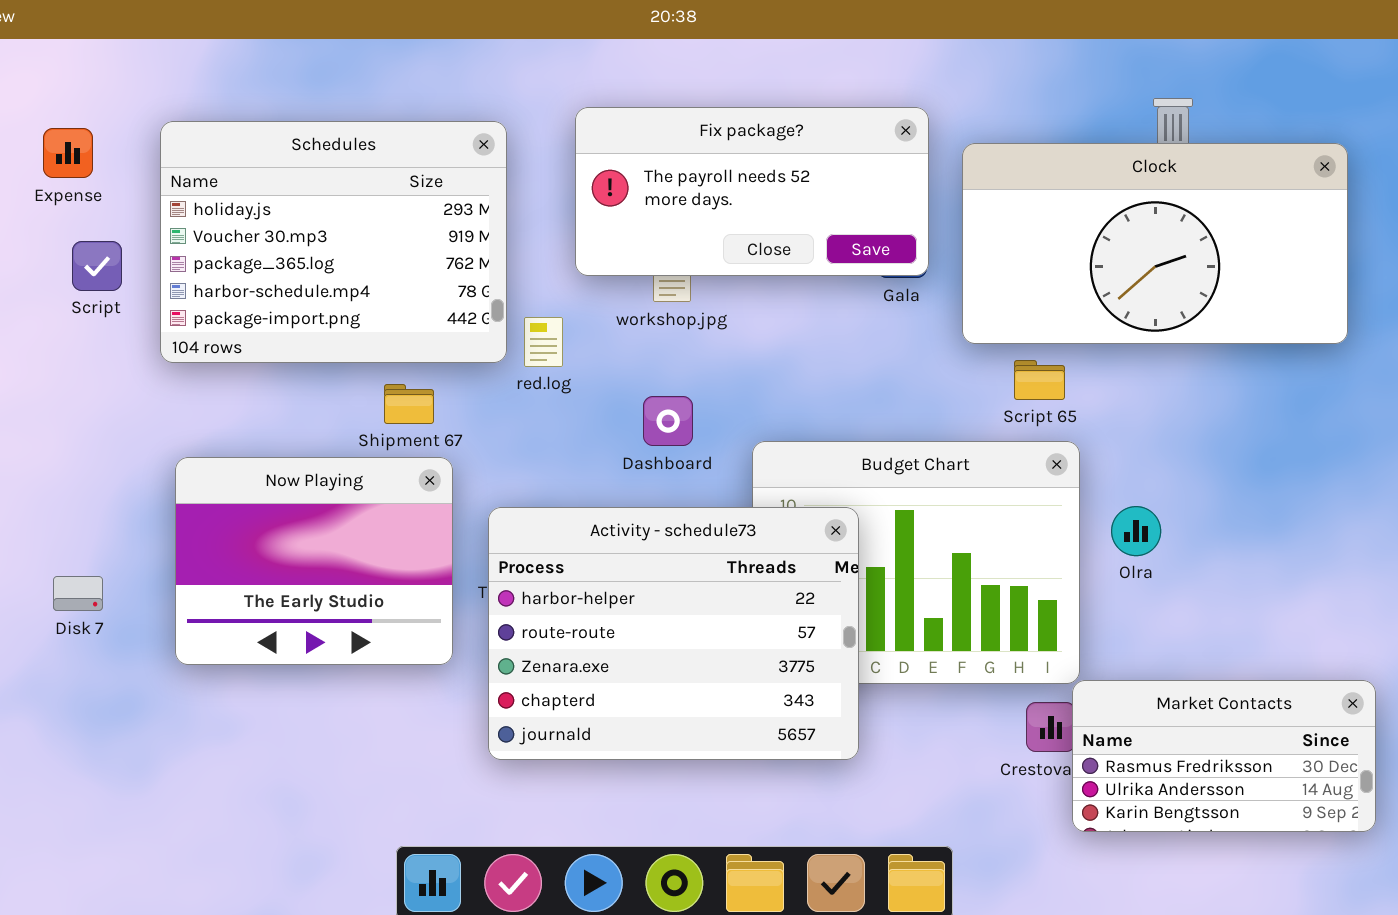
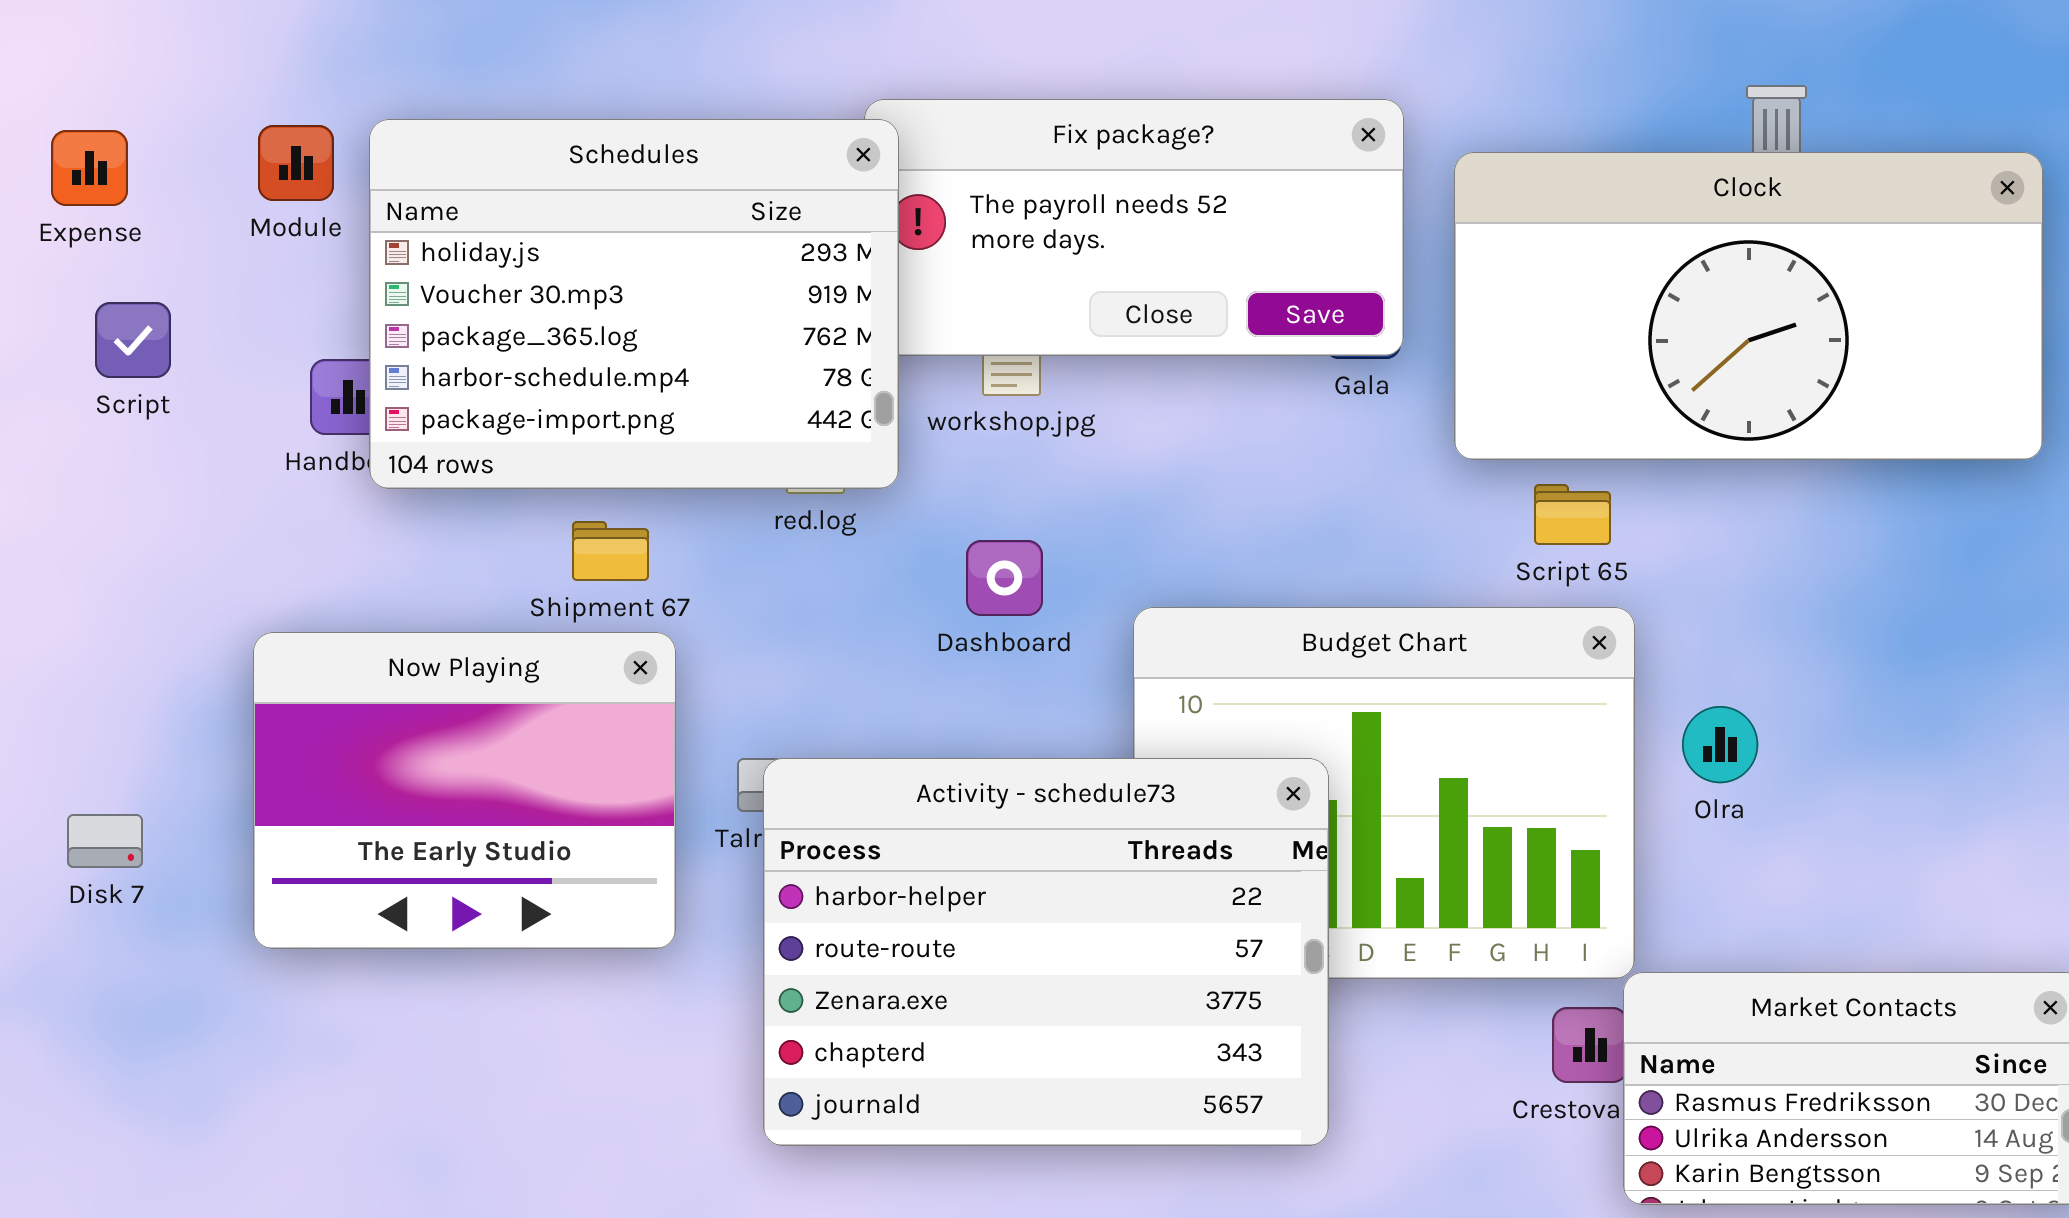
Schedules: [160,121,507,363] -> [369,119,899,489], moved
Activity - schedule73: [488,507,859,760] -> [763,758,1329,1146], moved

